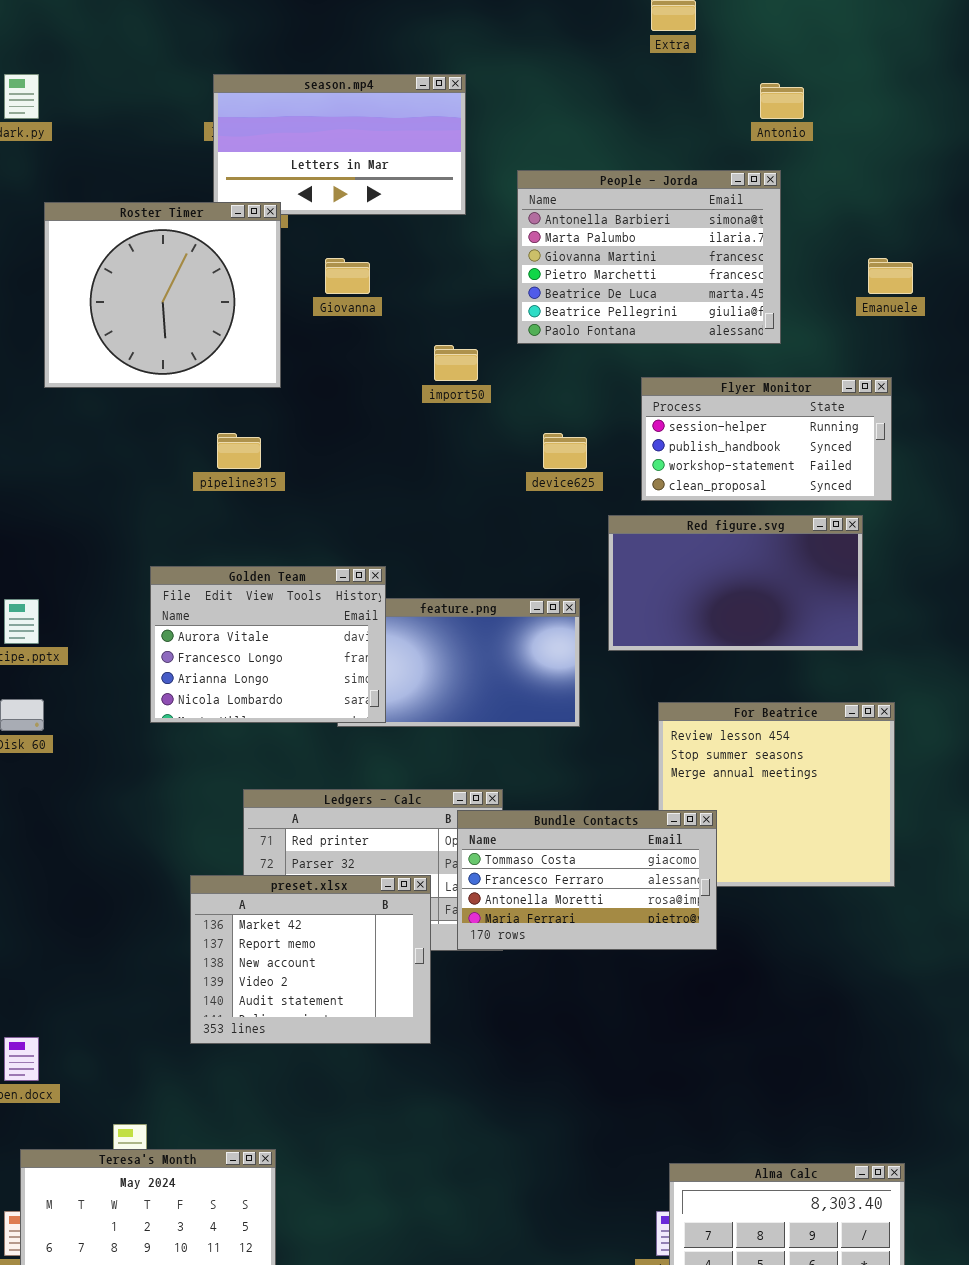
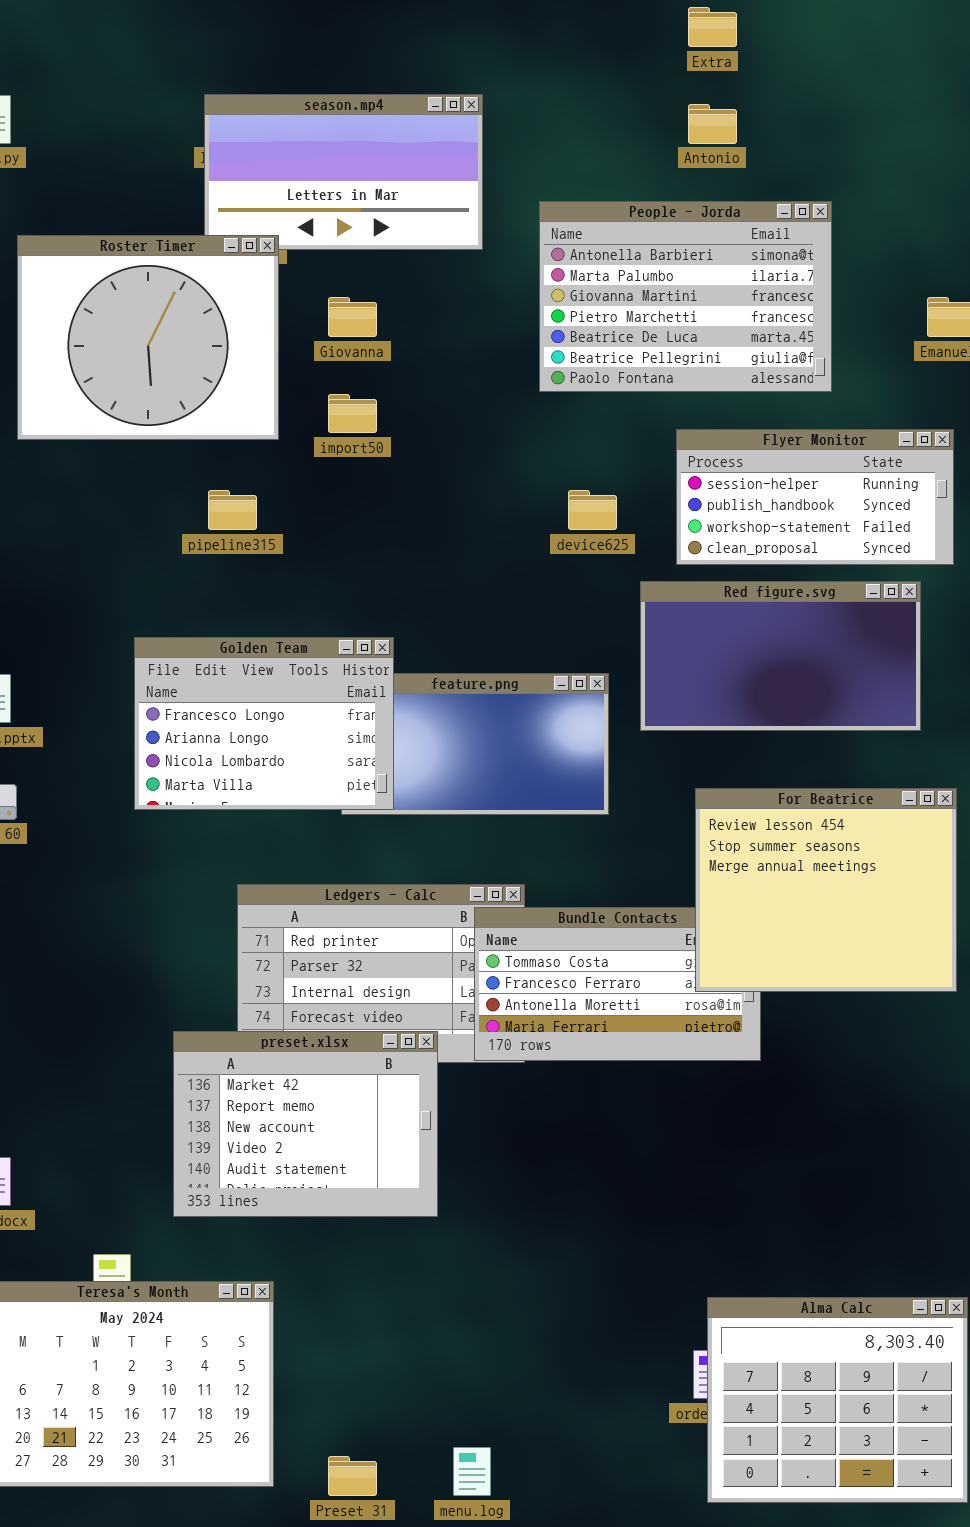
Antonio: [760,83,804,119] -> [688,104,737,144], moved
import50: [434,345,478,381] -> [328,394,377,433], moved
Golden Team: [150,566,386,723] -> [134,637,394,810], scrolled down 1 row
For Beatrice: [658,702,895,887] -> [695,788,957,992], raised
preset.xlsx: [190,875,431,1044] -> [173,1031,438,1217], moved

